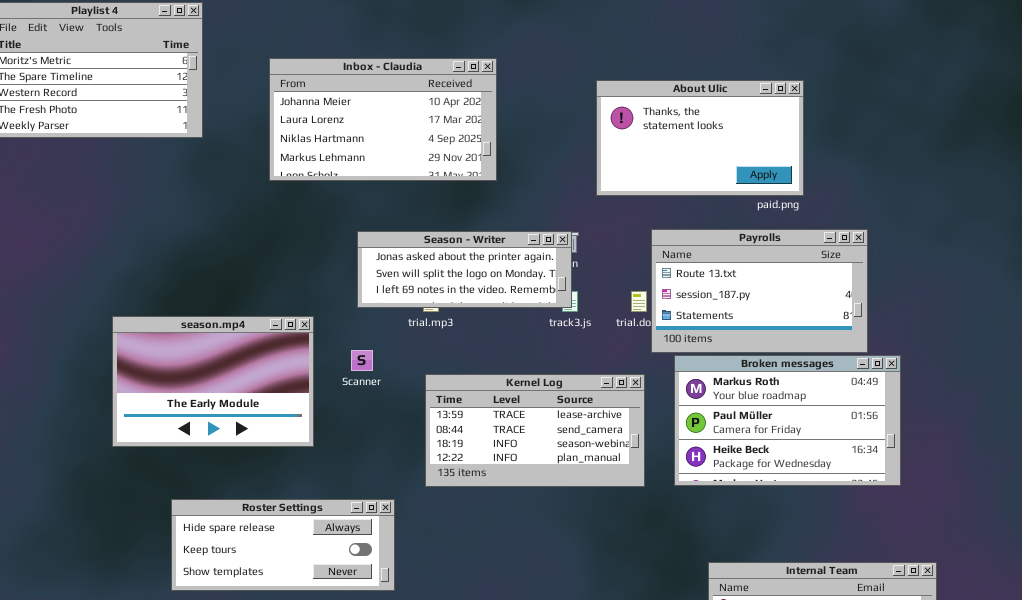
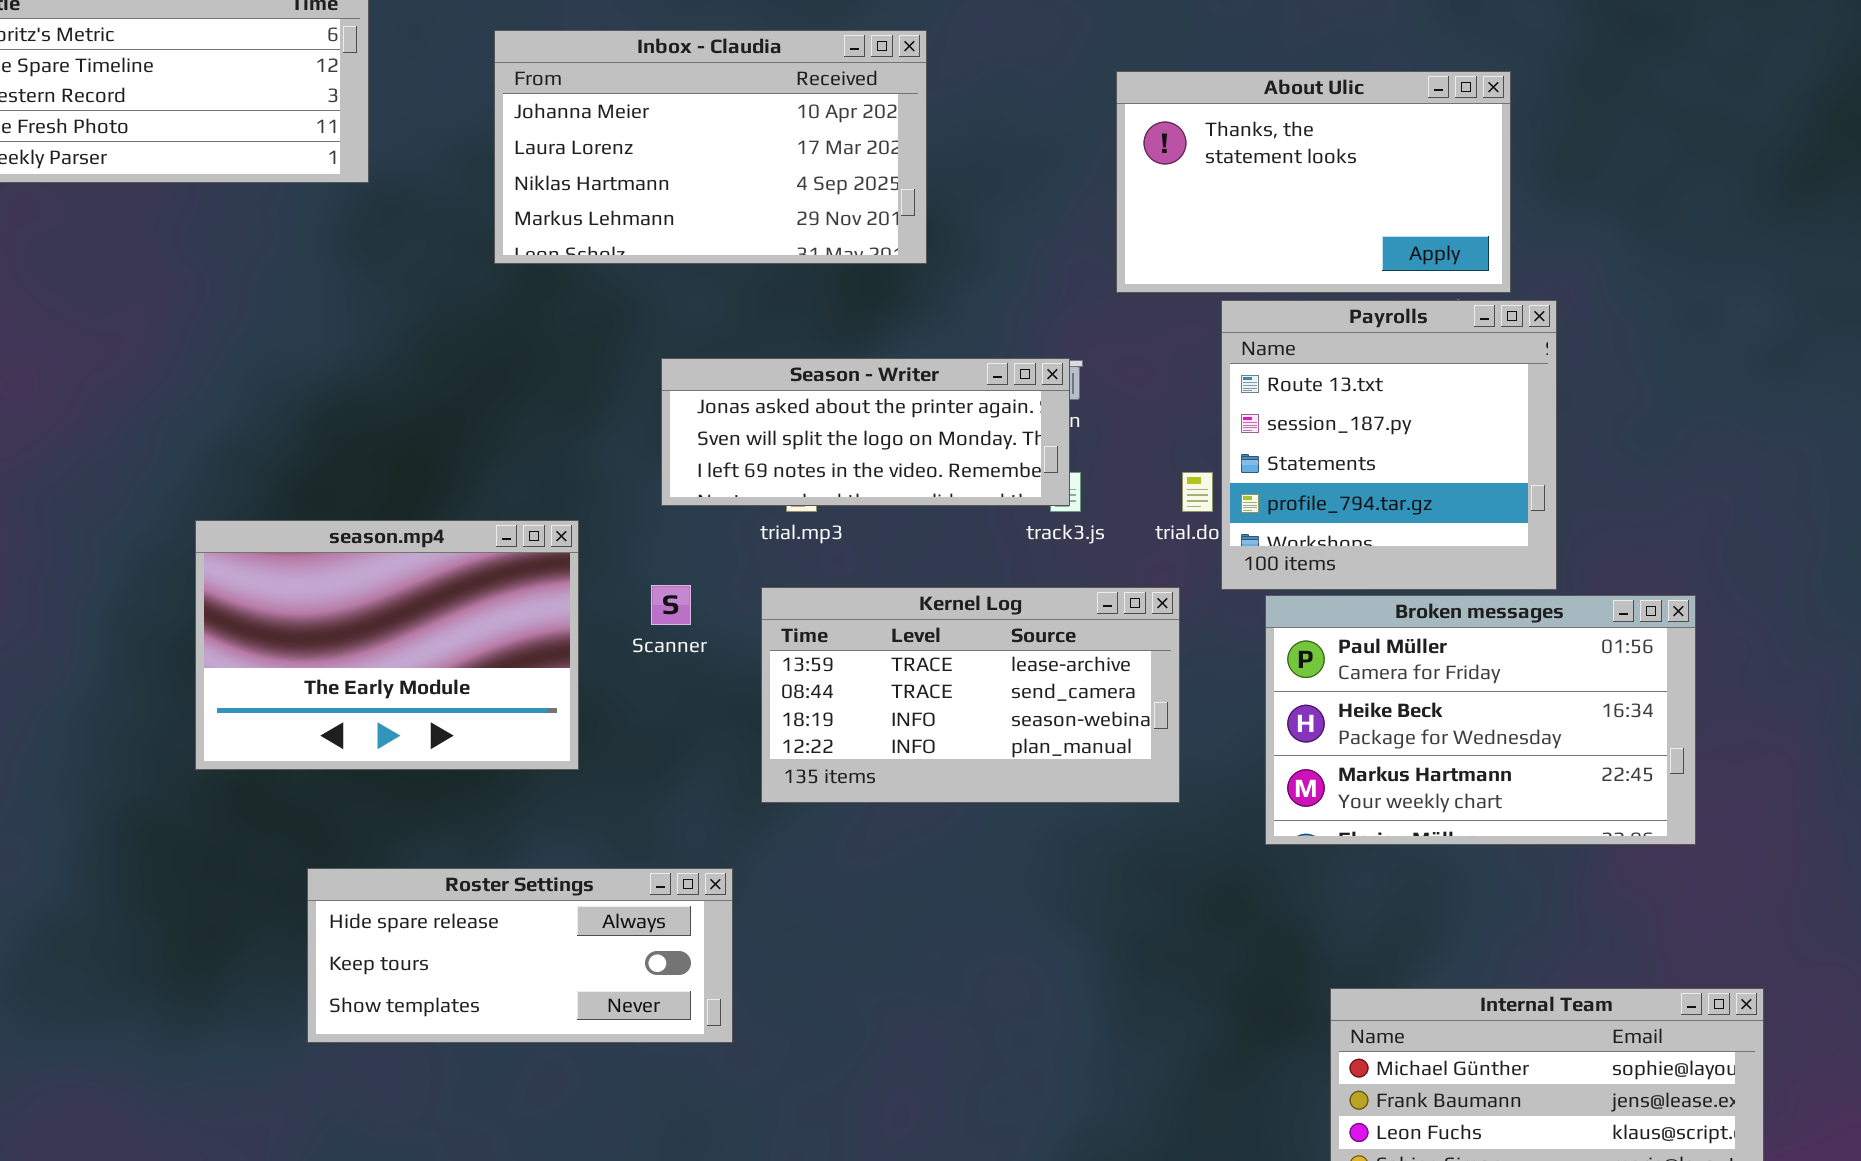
Payrolls: [651,229,868,353] -> [1221,300,1557,590], resized
Broken messages: [674,355,901,486] -> [1265,595,1696,845], scrolled down 1 row
Kernel Log: [425,374,645,487] -> [761,587,1180,803], moved

